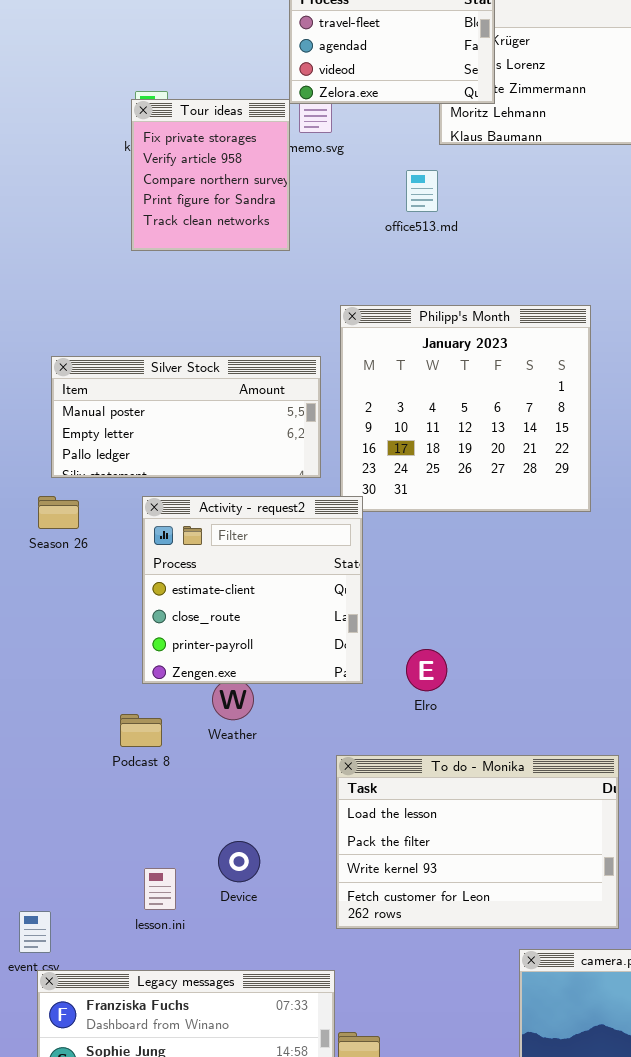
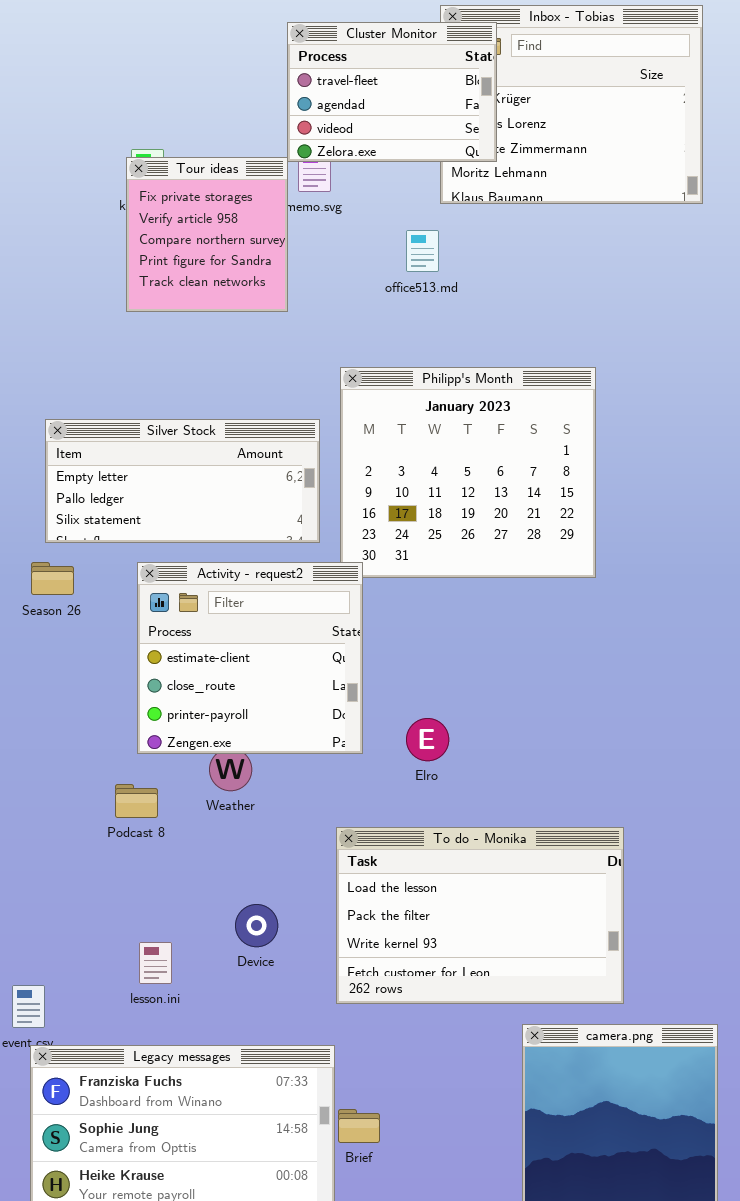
Silver Stock: [51,356,321,478] -> [45,419,320,543], scrolled down 1 row
Device: [218,841,260,882] -> [235,904,278,947], moved

